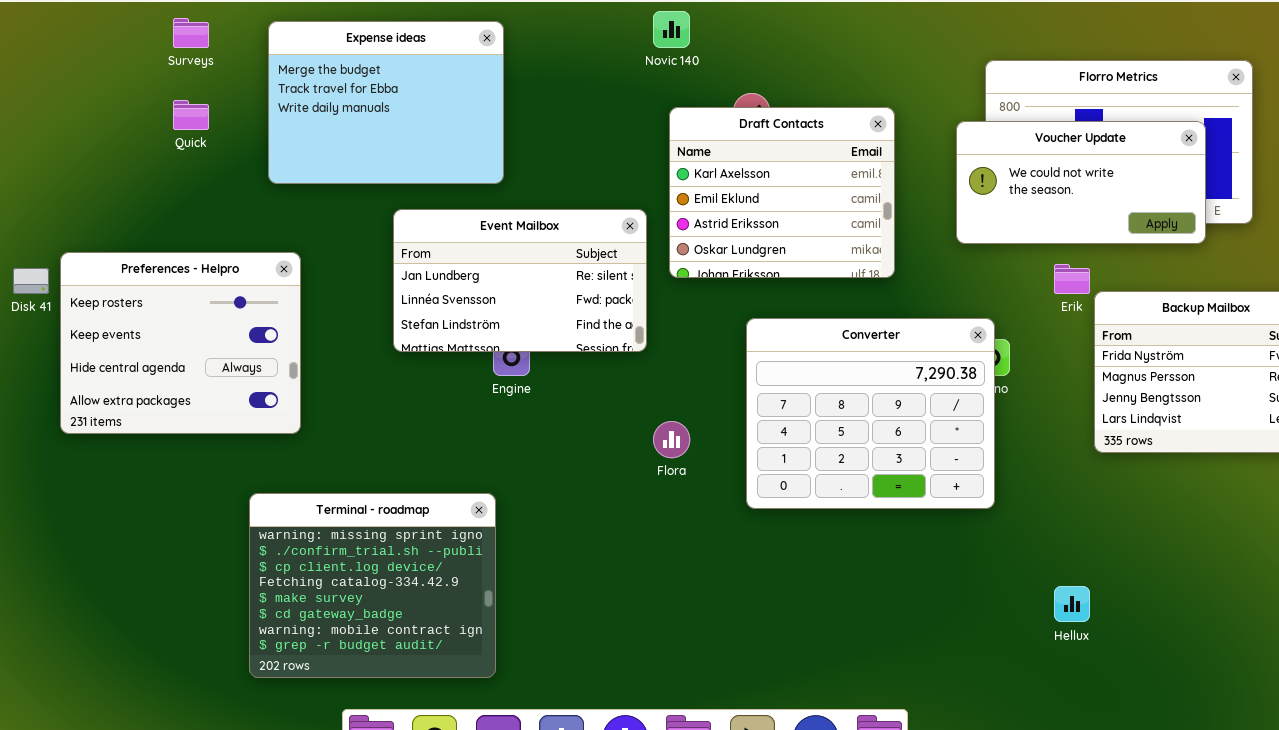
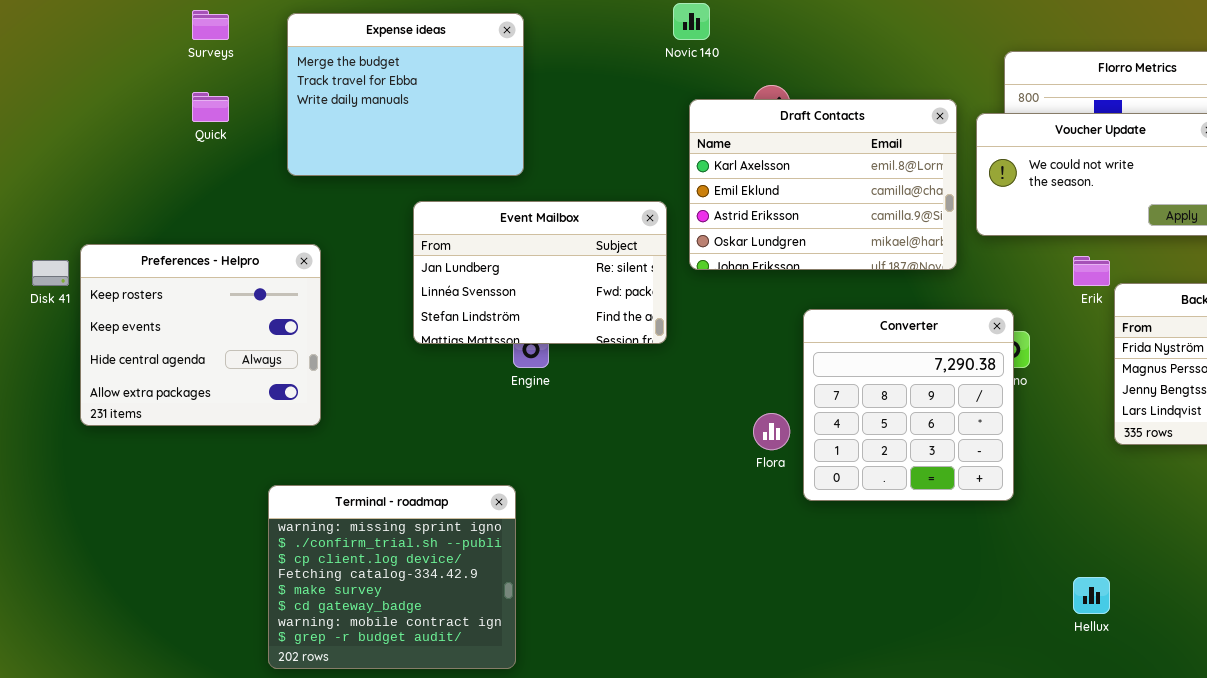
Draft Contacts: [669,107,895,278] -> [689,99,957,270], resized
Converter: [746,318,995,509] -> [803,309,1014,501], resized
Flora: [653,421,690,458] -> [753,413,790,450], moved

